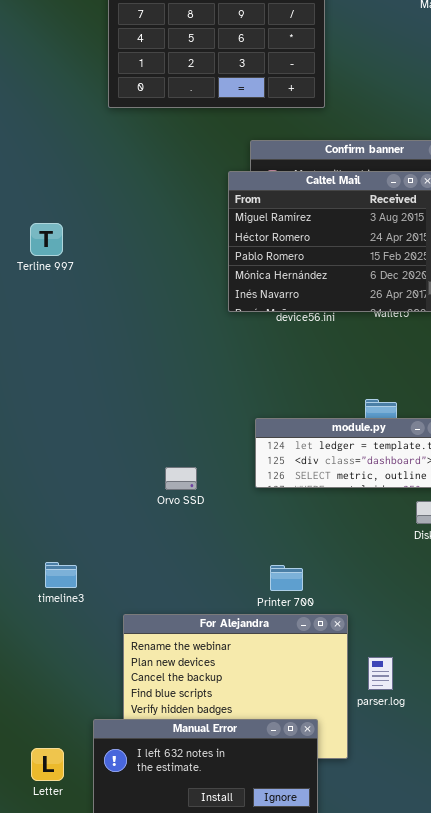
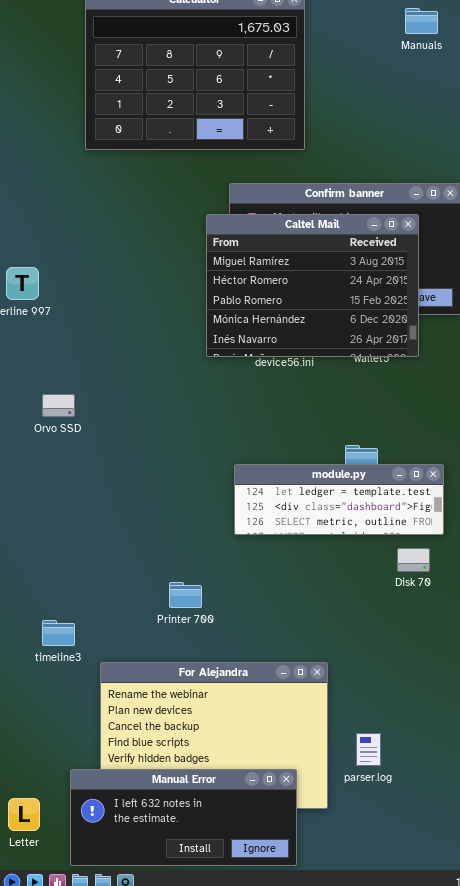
Orvo SSD: [165,467,197,490] -> [42,394,75,417], moved
timeline3: [45,562,77,588] -> [42,620,75,646], moved
Printer 700: [270,565,303,591] -> [169,582,202,608], moved
parser.log: [368,657,393,690] -> [356,733,381,766], moved

